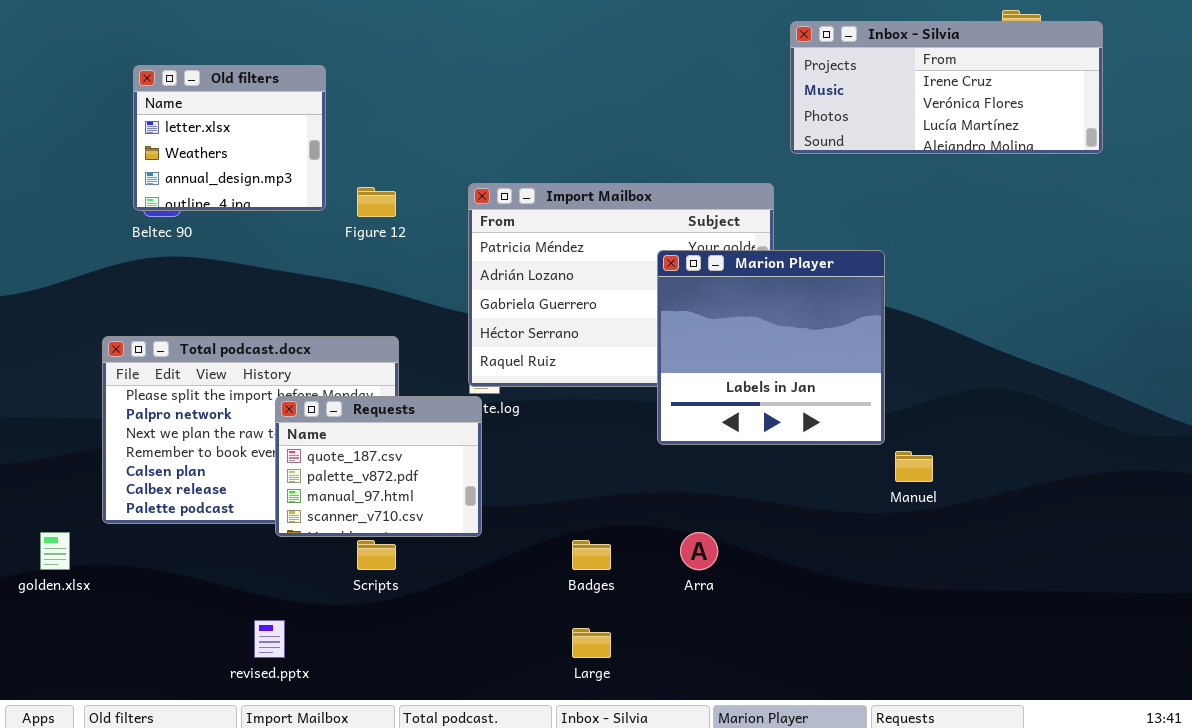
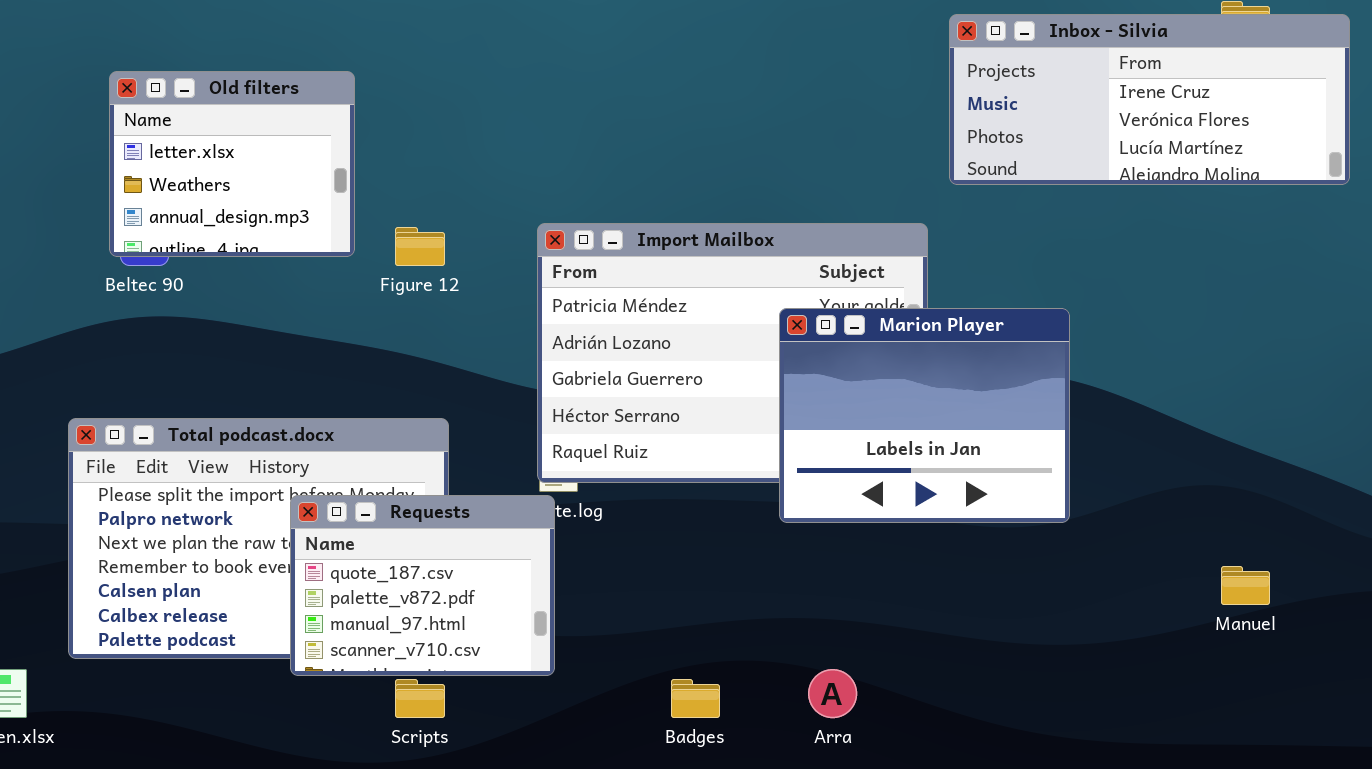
Marion Player: [657,250,885,445] -> [779,308,1070,523], resized
Manuel: [895,451,933,482] -> [1221,566,1270,605], moved

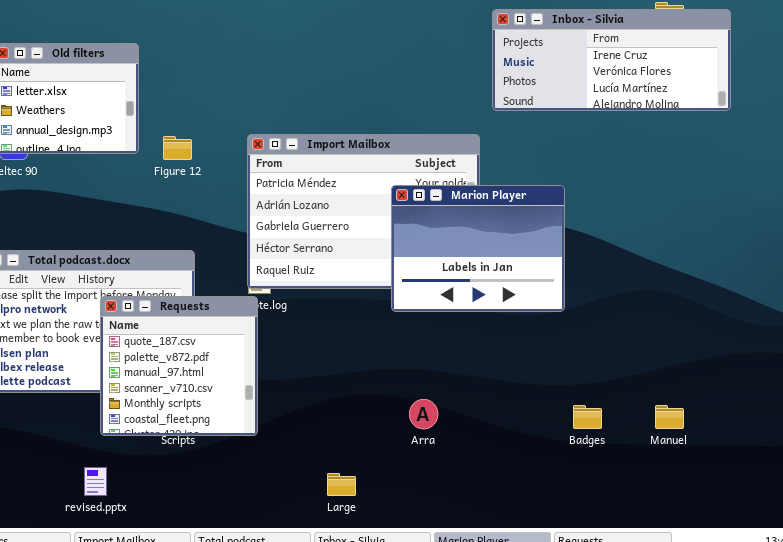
Requests: [290,495,555,676] -> [100,296,258,436], resized
Manuel: [1221,566,1270,605] -> [655,405,684,429], moved
Badges: [671,679,720,718] -> [573,405,602,429], moved

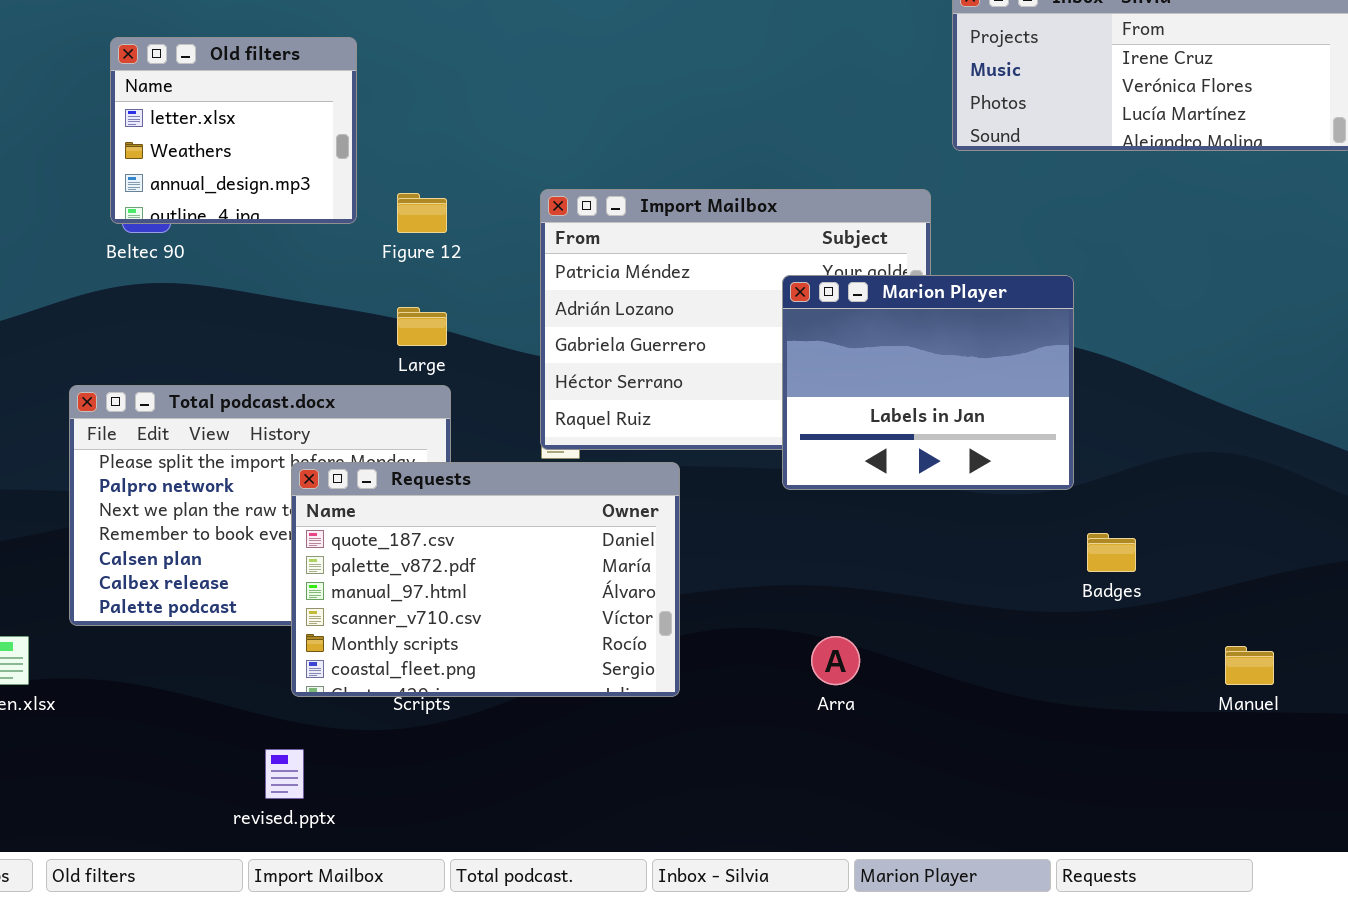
Requests: [100,296,258,436] -> [291,462,680,697], resized
Badges: [573,405,602,429] -> [1087,533,1136,572], moved
Large: [327,473,356,496] -> [397,307,447,346], moved

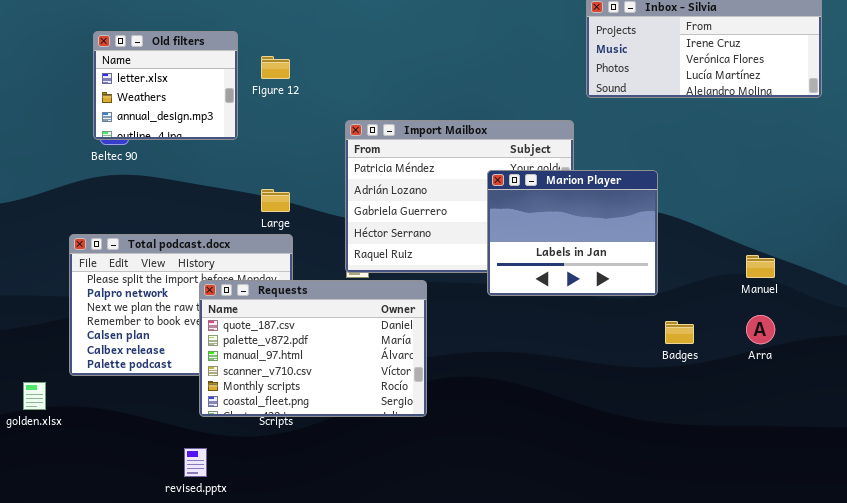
Figure 12: [397,193,447,233] -> [261,56,290,79], moved
Arra: [811,636,860,685] -> [746,315,775,344], moved
Manuel: [1225,646,1274,685] -> [746,255,775,278], moved

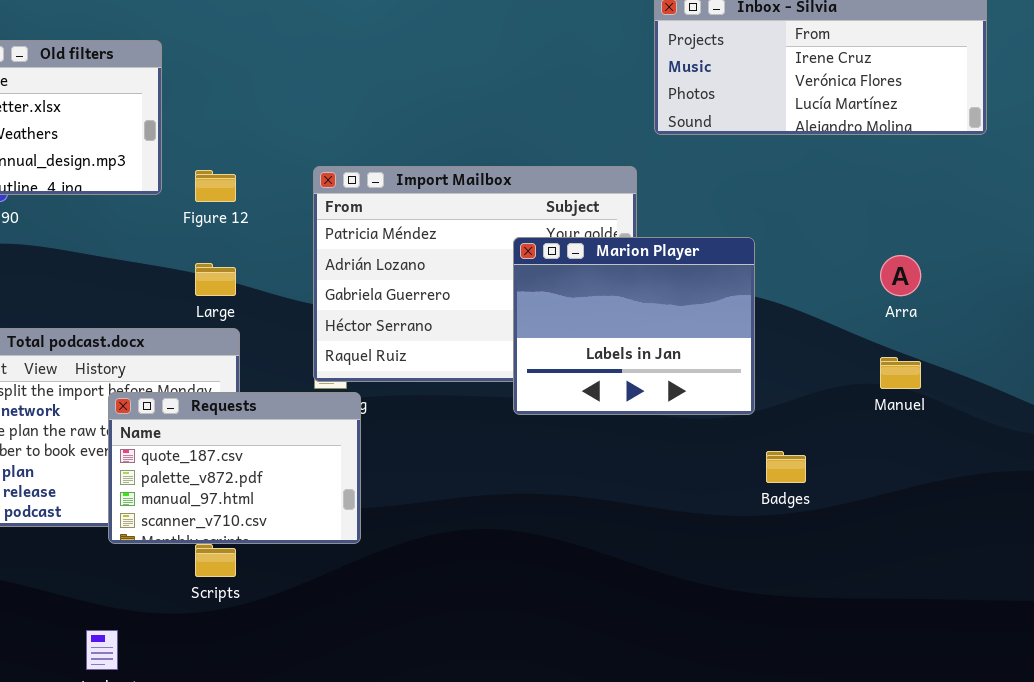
Figure 12: [261,56,290,79] -> [195,170,236,202], moved
Requests: [199,280,427,417] -> [108,392,361,544], resized
Arra: [746,315,775,344] -> [880,255,921,296], moved

